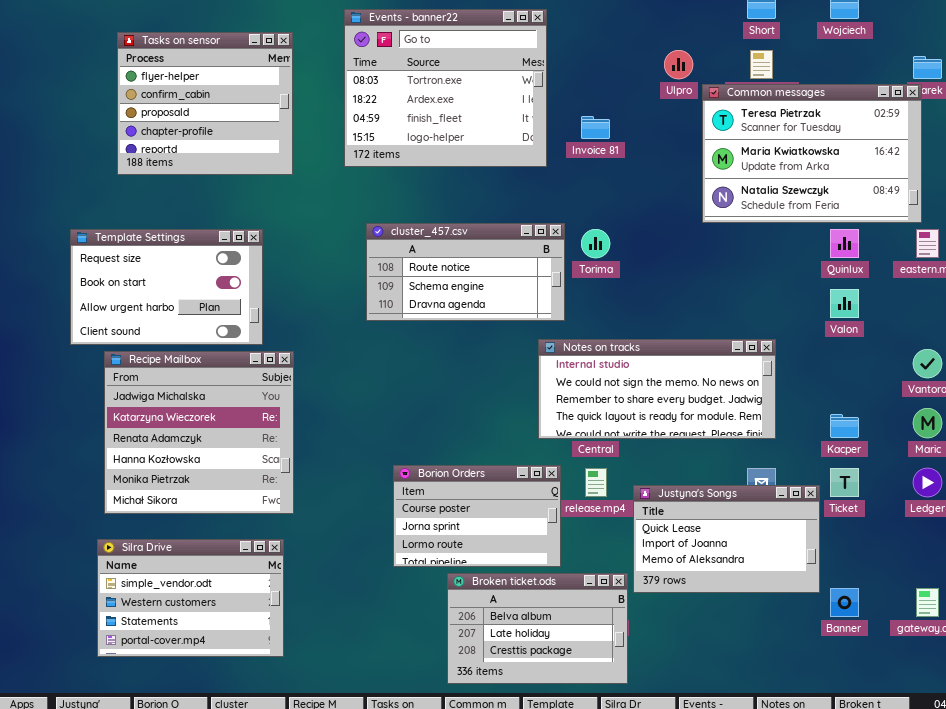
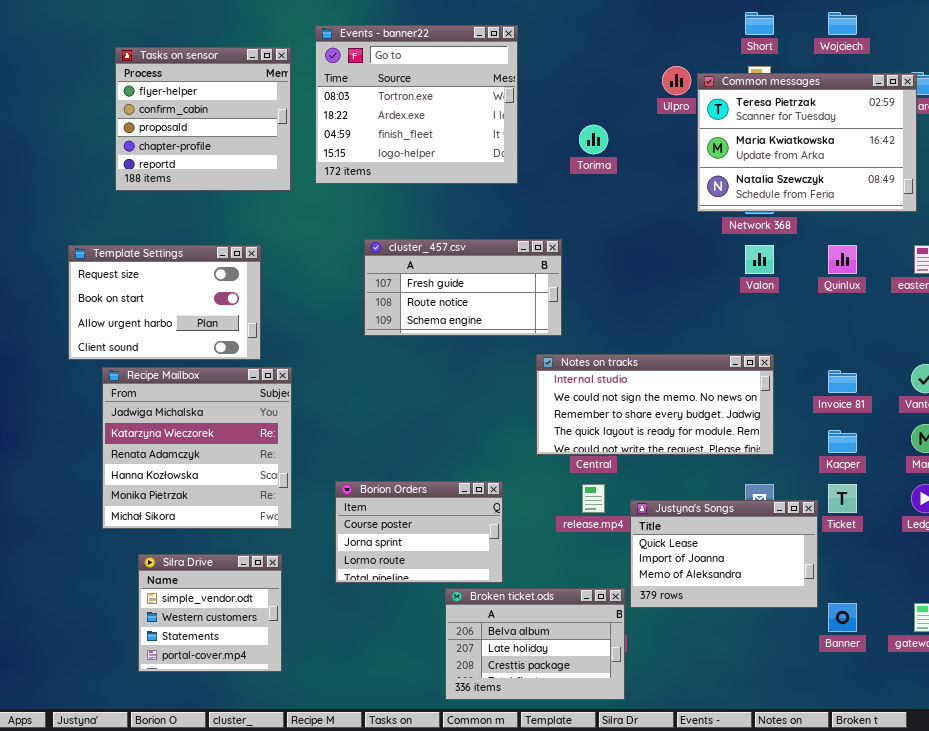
Events - banner22: [344,9,547,167] -> [315,25,518,184], moved
Common messages: [702,84,922,223] -> [697,73,917,212], moved
Invoice 81: [581,116,610,139] -> [828,370,857,393], moved
cluster_457.csv: [366,223,565,321] -> [364,239,562,336], scrolled up 1 row
Torima: [581,229,610,258] -> [579,125,608,154], moved
Valon: [830,289,859,318] -> [745,245,774,274], moved
Borion Orders: [393,465,561,567] -> [335,481,503,583], moved
Silra Drive: [97,539,284,657] -> [138,554,282,672], resized

